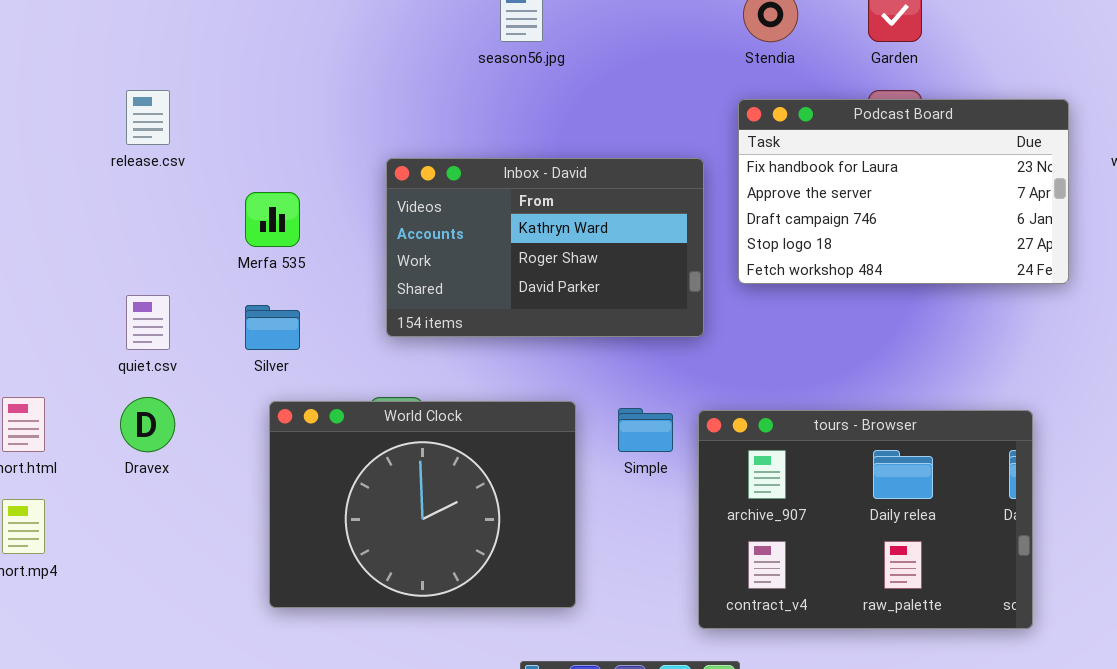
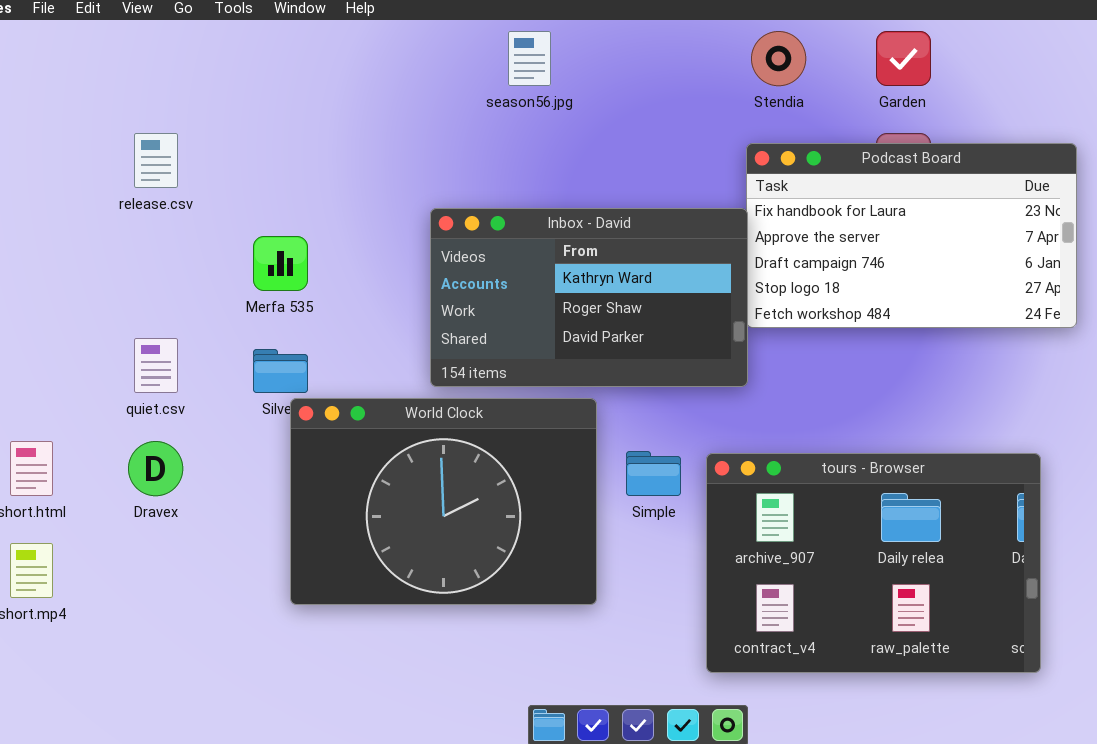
Inbox - David: [386,158,704,337] -> [430,208,748,387], moved
World Clock: [269,401,576,608] -> [290,398,597,605], moved

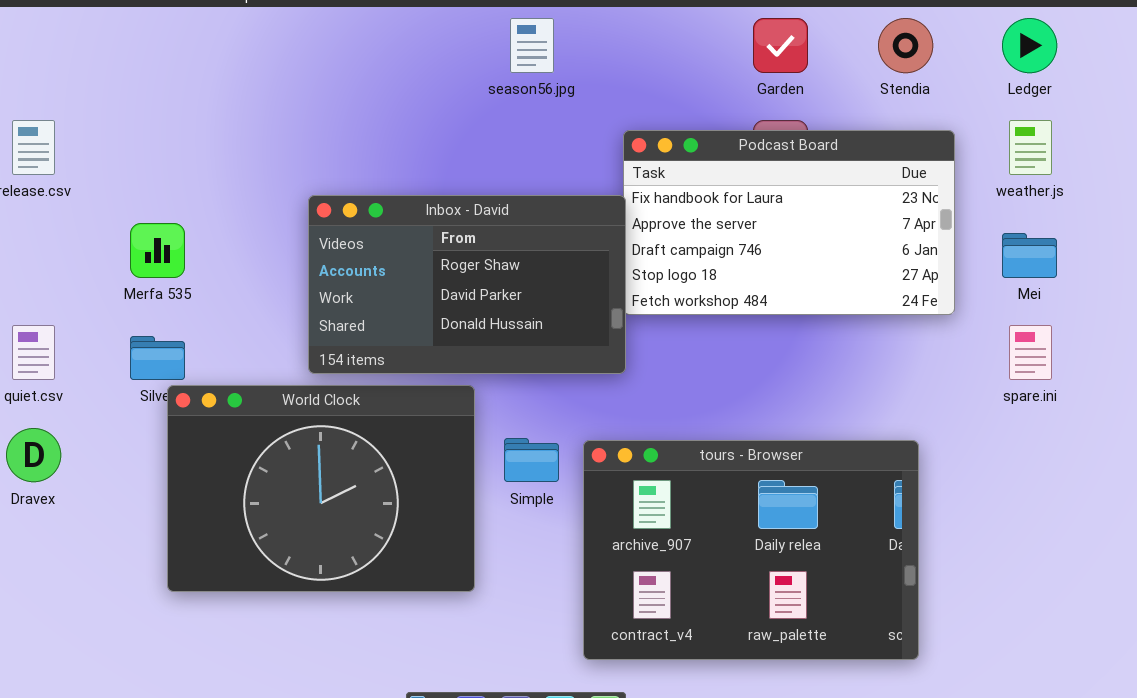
season56.jpg: [508,31,551,86] -> [510,18,554,73], moved
Stendia: [751,31,806,86] -> [878,18,933,73], moved
Inbox - David: [430,208,748,387] -> [308,195,626,374], scrolled down 1 row

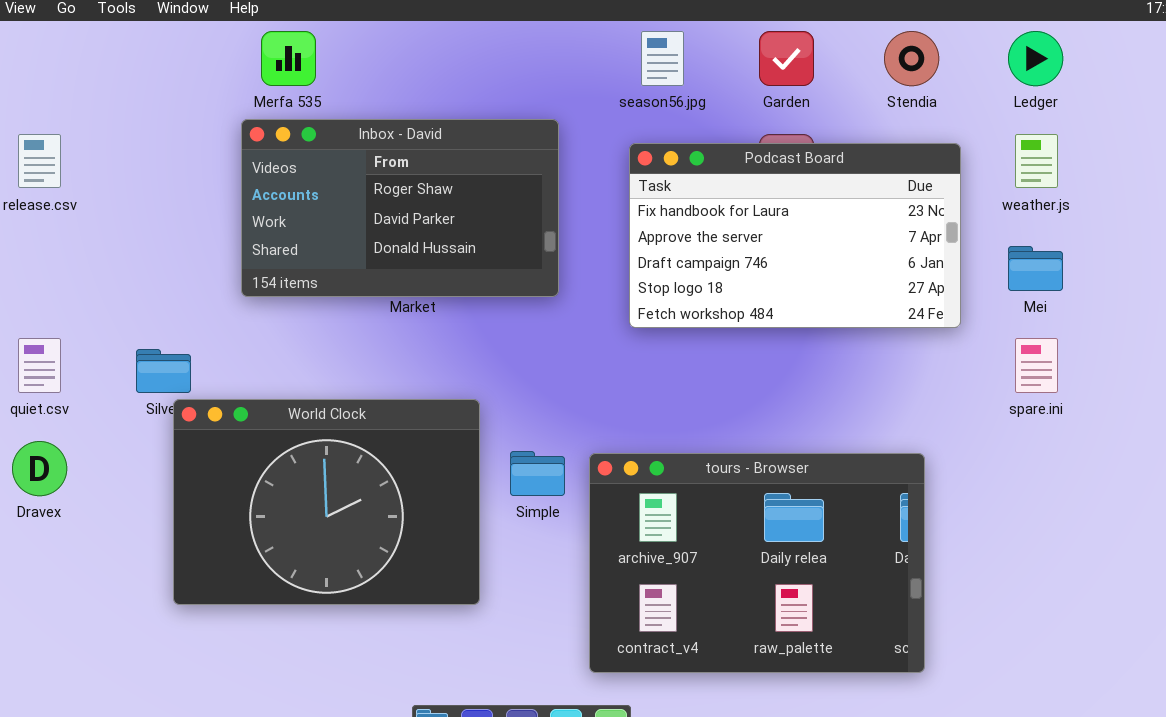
season56.jpg: [510,18,554,73] -> [641,31,684,86], moved
Inbox - David: [308,195,626,374] -> [241,119,559,297], moved
Merfa 535: [130,223,185,278] -> [261,31,316,86], moved

